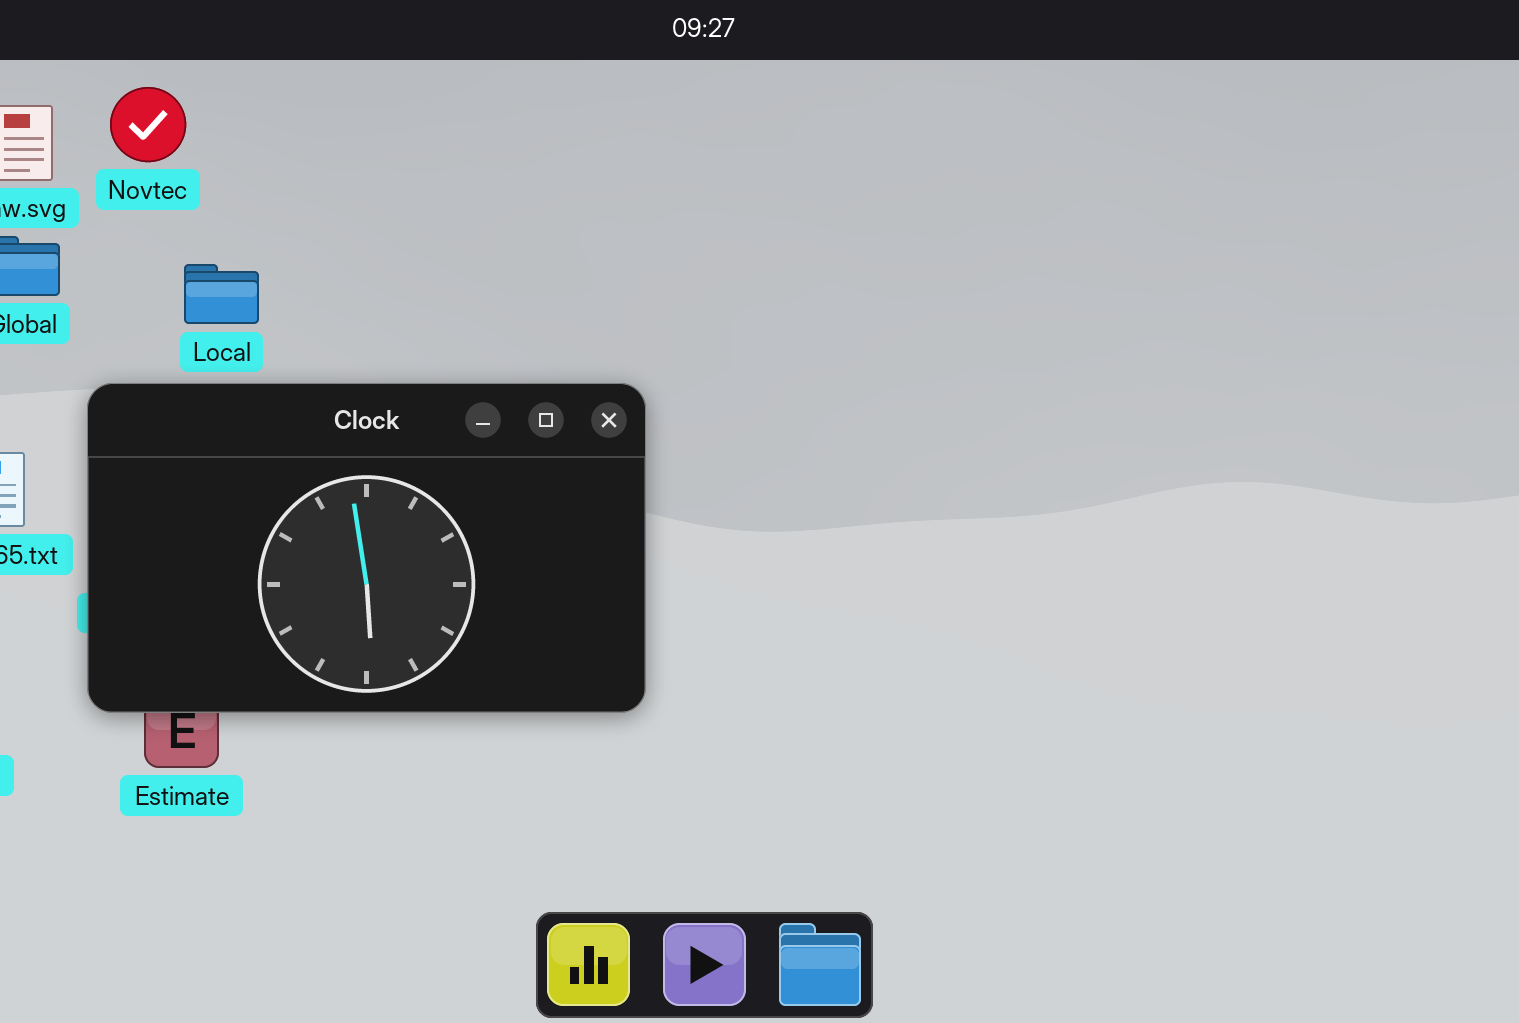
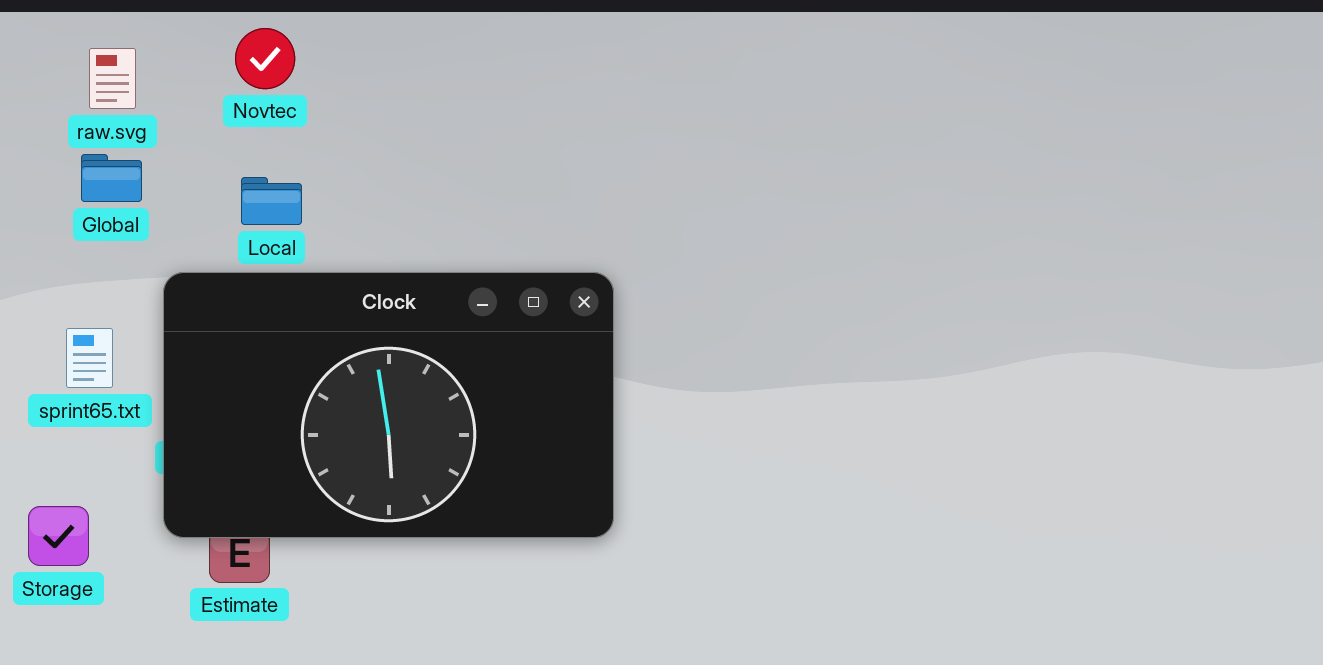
Novtec: [110,87,186,162] -> [235,28,295,89], moved

